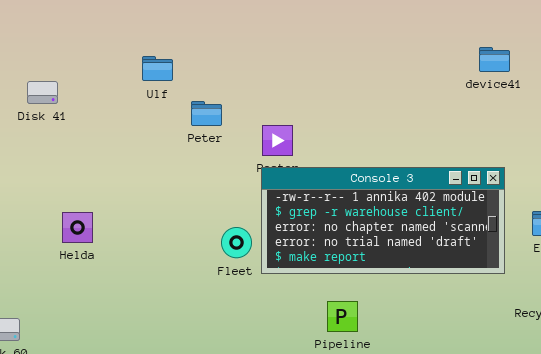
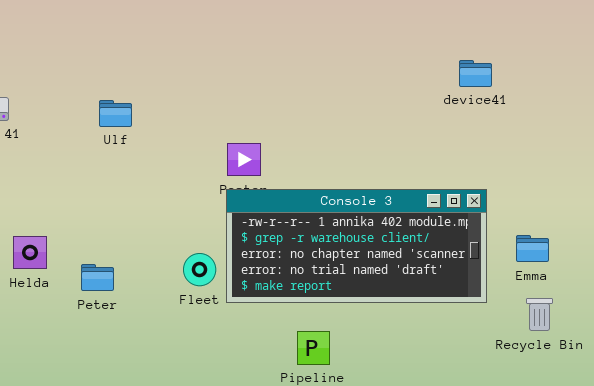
Ulf: [142,56,173,81] -> [99,100,132,127], moved
Peter: [191,101,222,126] -> [81,264,114,291], moved

